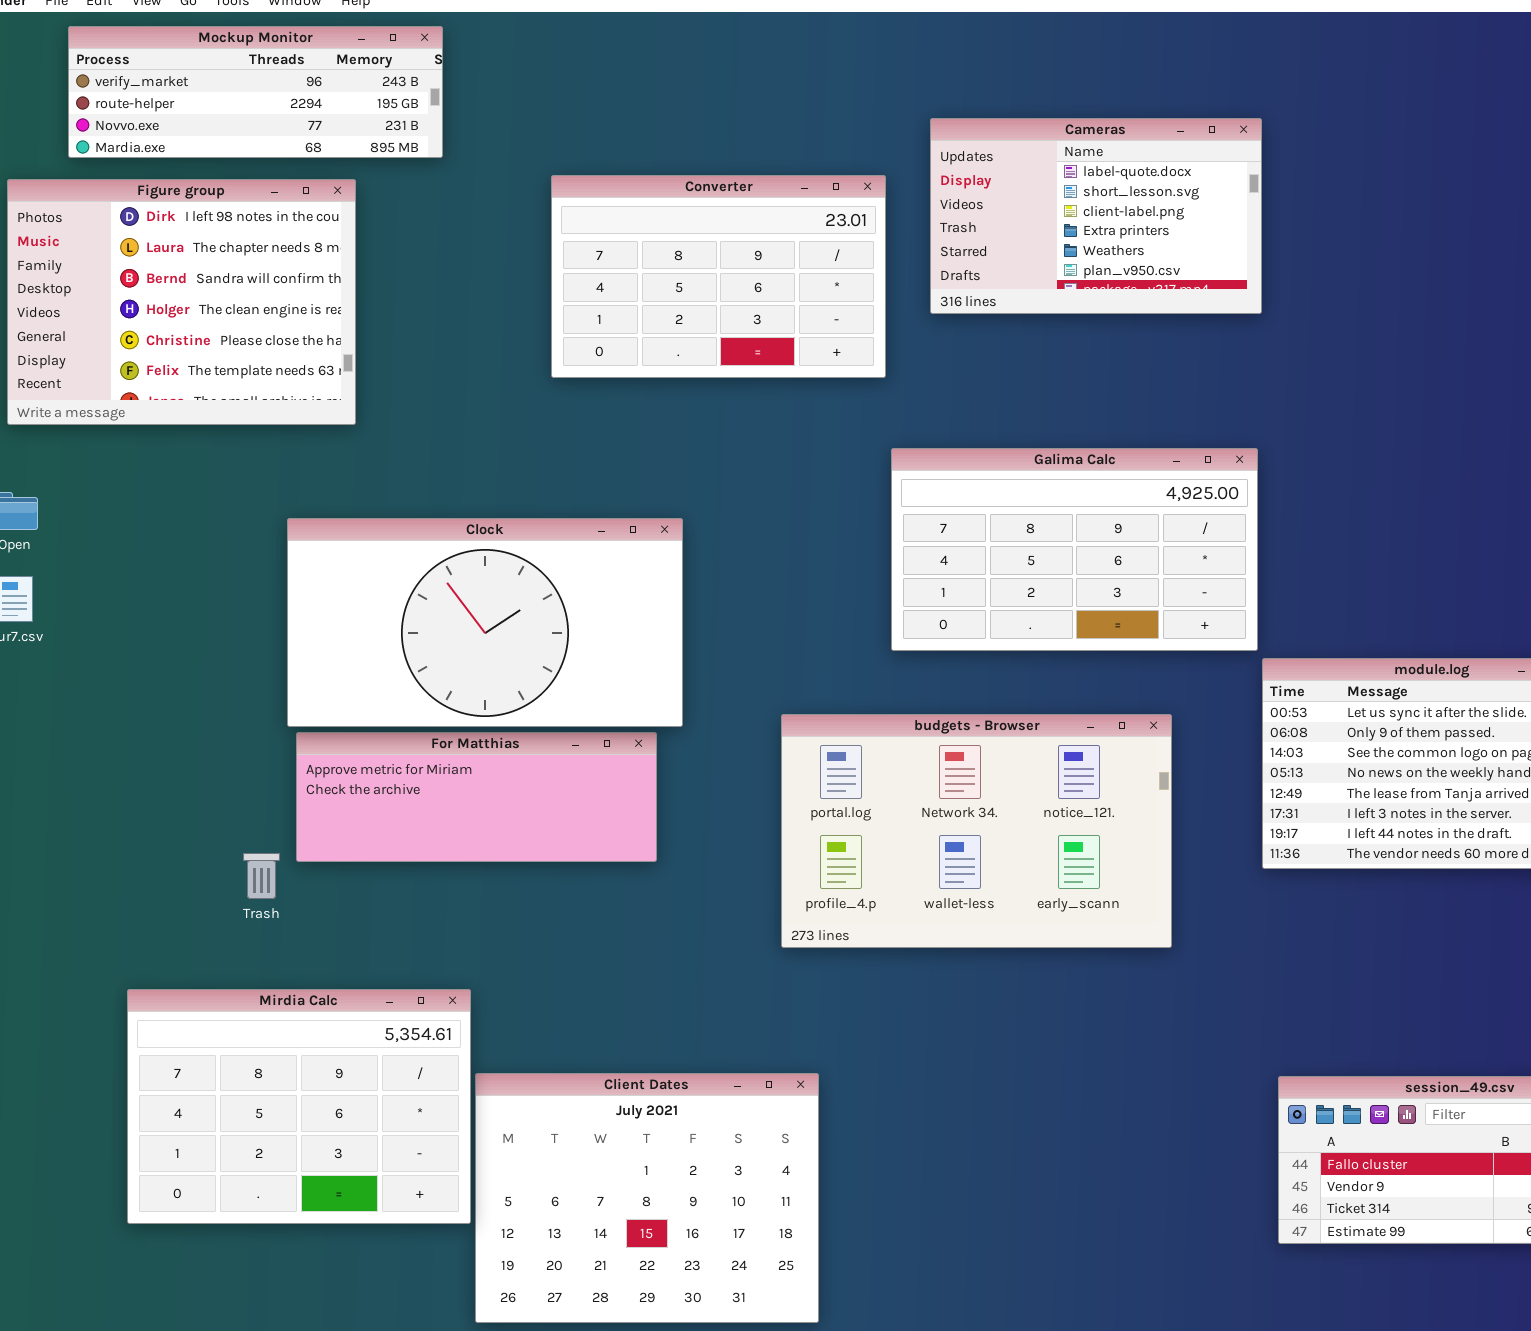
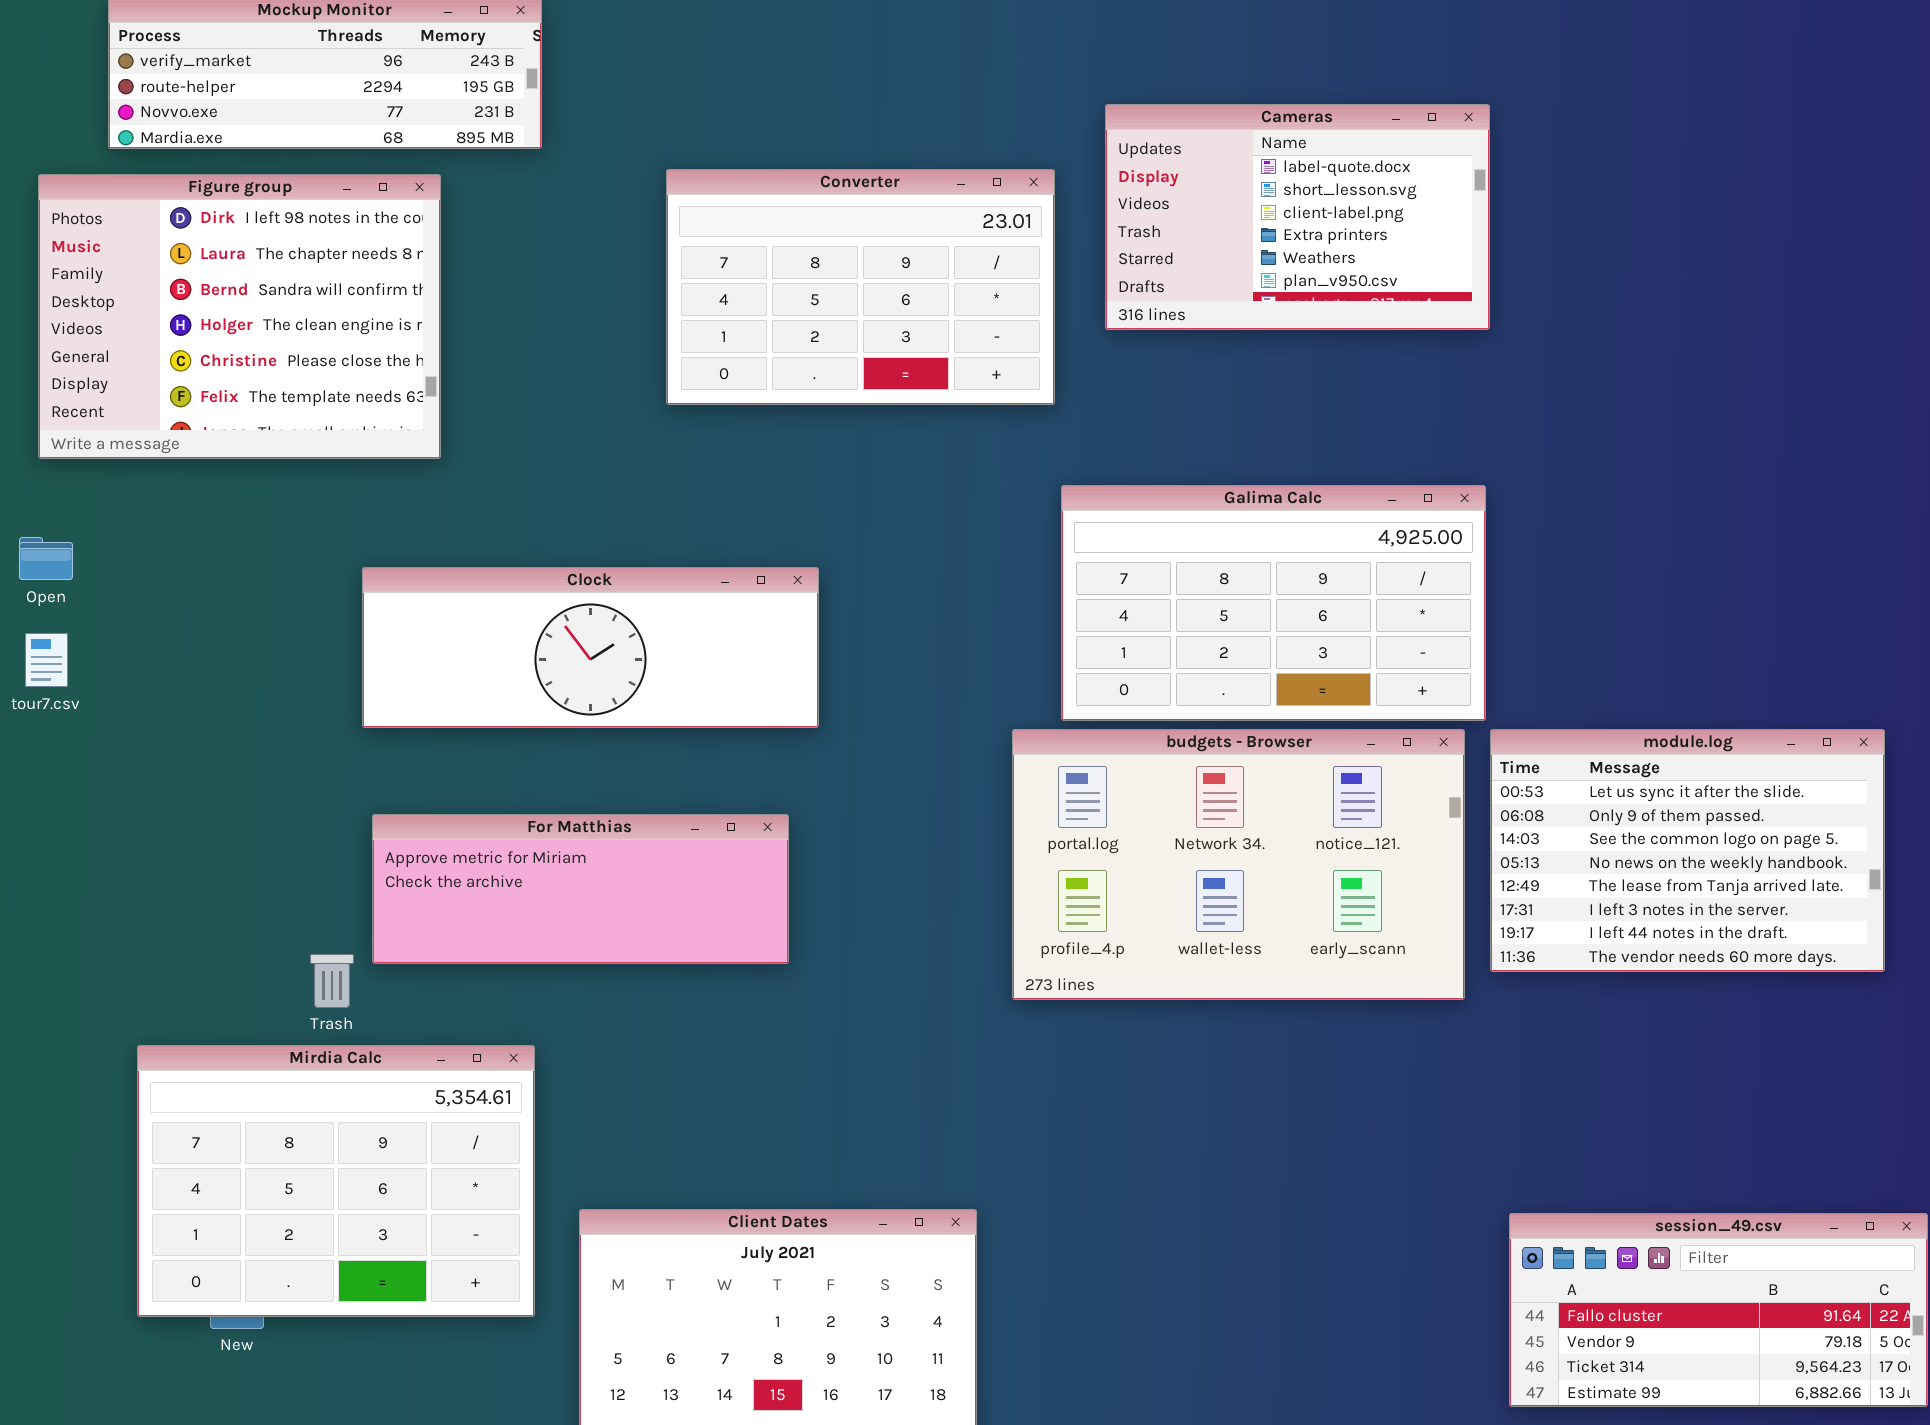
Clock: [287,518,683,727] -> [362,567,819,728], resized
budgets - Browser: [781,714,1172,948] -> [1012,729,1465,1000], moved
Mirdia Calc: [127,989,471,1224] -> [137,1045,535,1317], moved

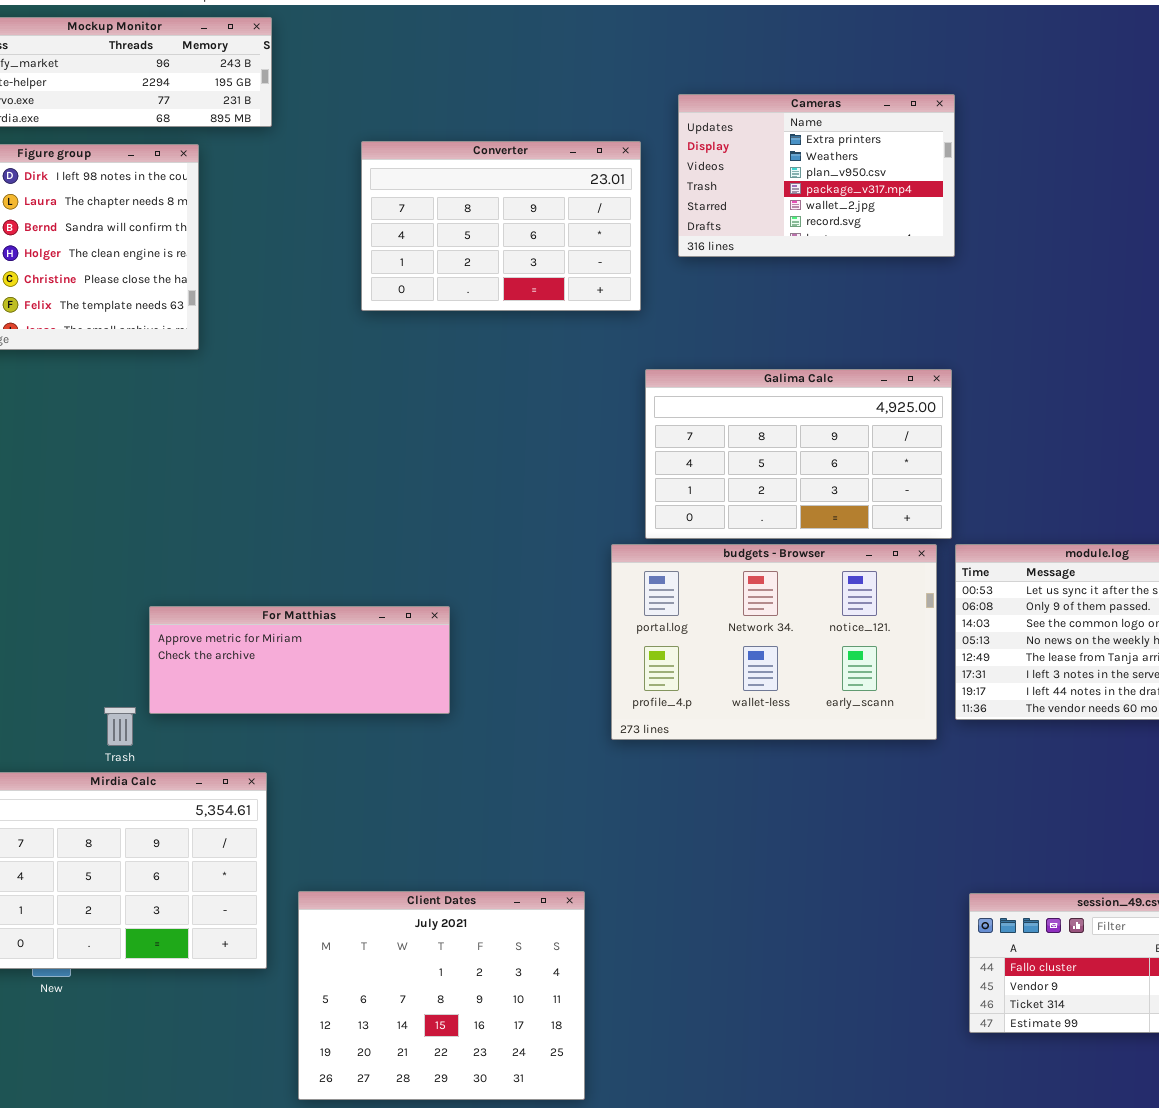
Cameras: [1105,104,1490,330] -> [678,94,955,257], scrolled down 3 rows
Clock: [362,567,819,728] -> none, closed

